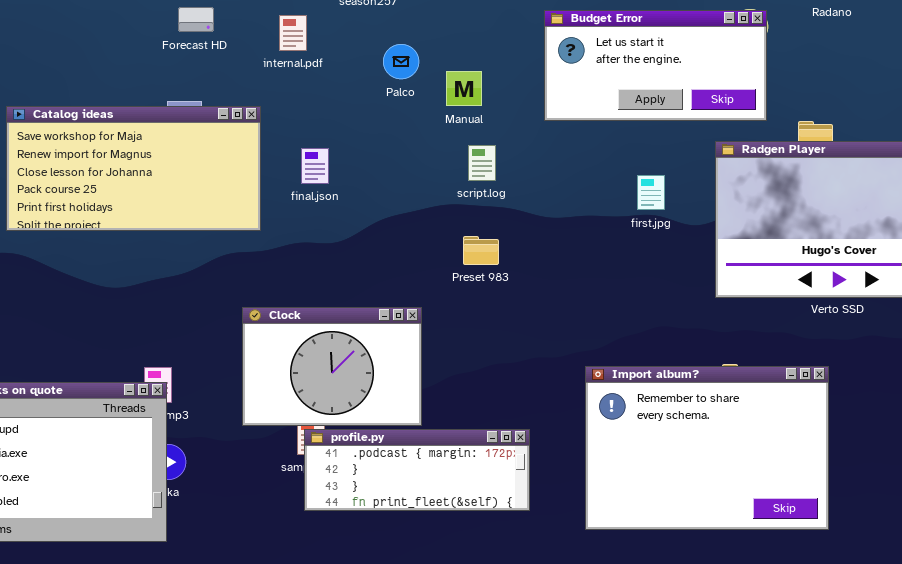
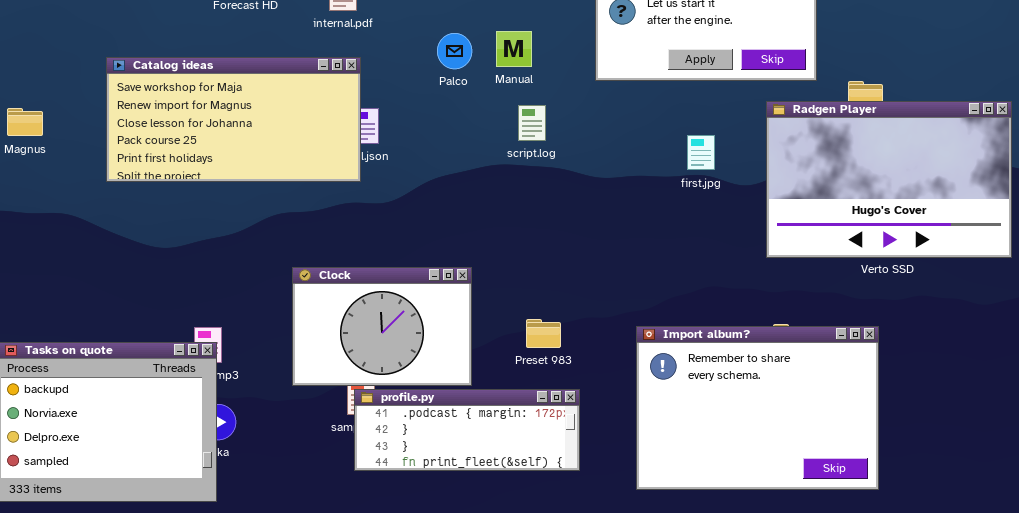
Palco: [383,44,419,79] -> [437,33,472,69], moved
Catalog ideas: [6,106,261,231] -> [106,57,361,182], moved
Preset 983: [463,236,499,265] -> [526,319,561,348], moved

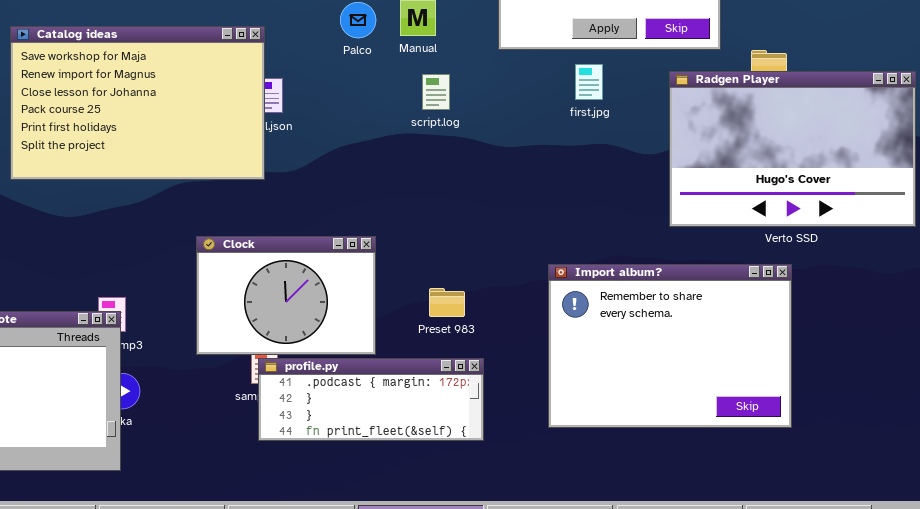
Catalog ideas: [106,57,361,182] -> [10,26,265,180], resized
first.jpg: [687,135,715,170] -> [575,64,603,100], moved
Import album?: [636,326,879,490] -> [548,264,792,428], moved

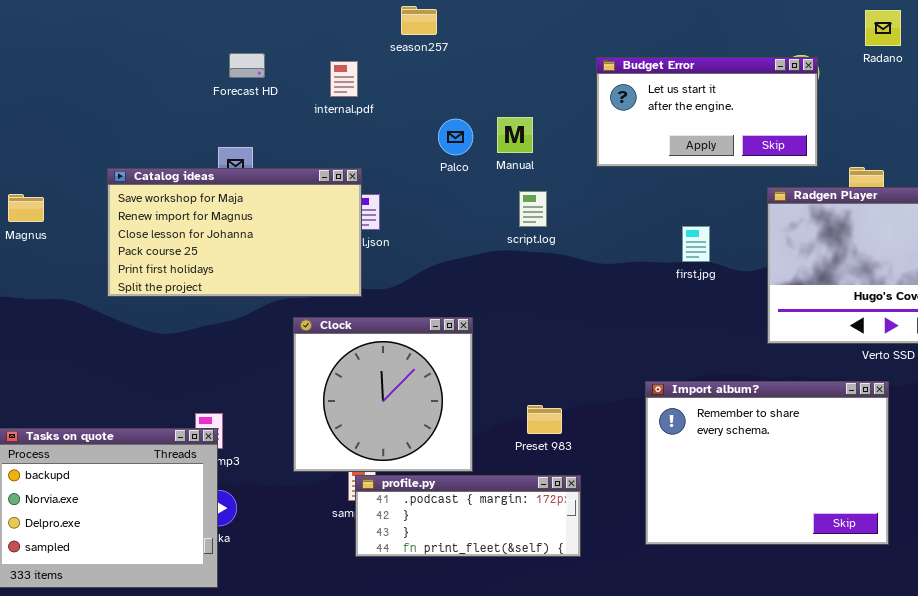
Catalog ideas: [10,26,265,180] -> [107,168,362,297], resized
first.jpg: [575,64,603,100] -> [682,226,710,262], moved
Clock: [196,236,376,355] -> [293,317,473,472], resized

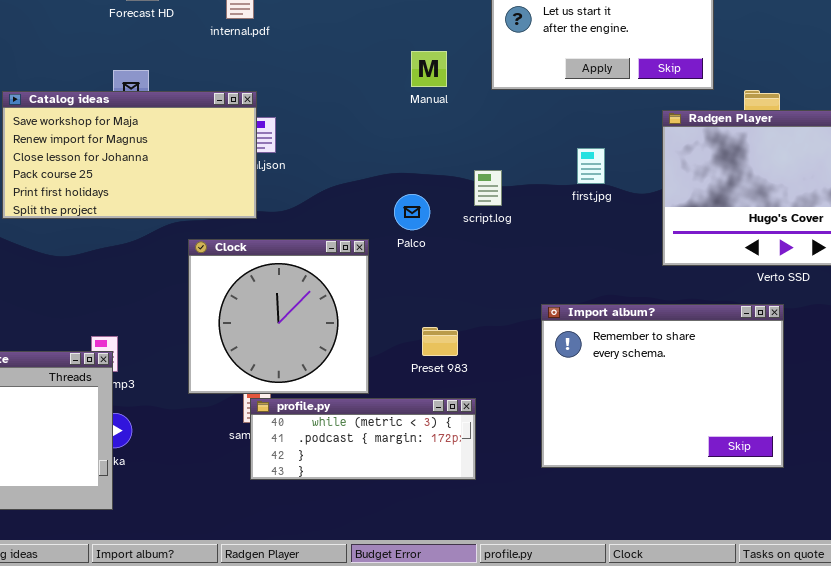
Manual: [497,117,533,153] -> [411,51,447,87], moved
Palco: [438,119,473,155] -> [394,194,430,230], moved
script.log: [519,191,547,227] -> [474,170,502,206], moved
profile.py: [355,475,581,557] -> [250,398,476,480], scrolled up 1 row

